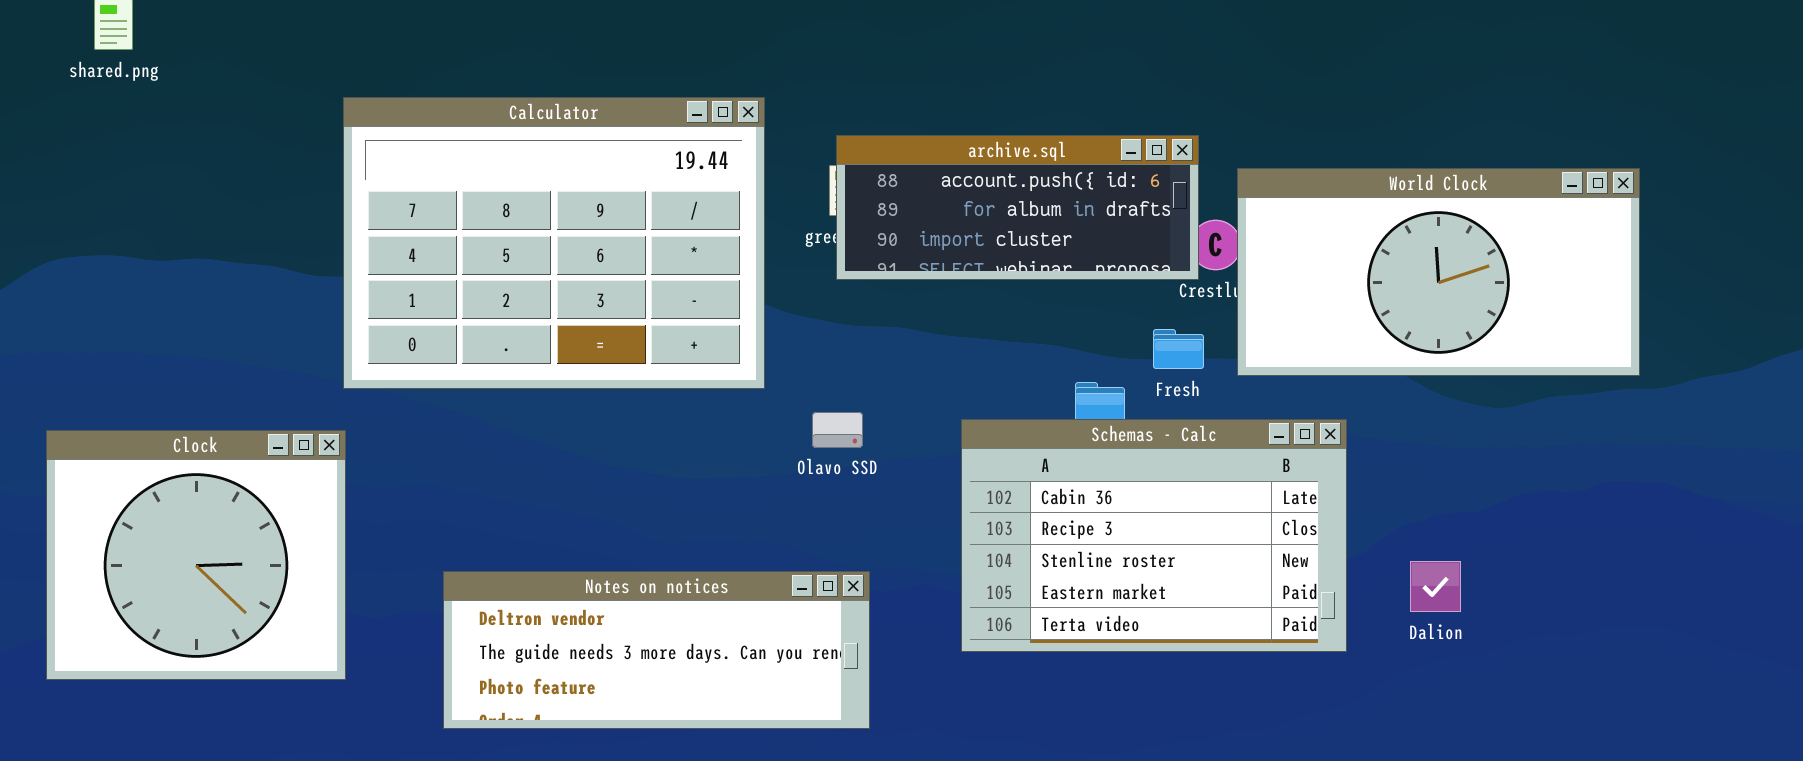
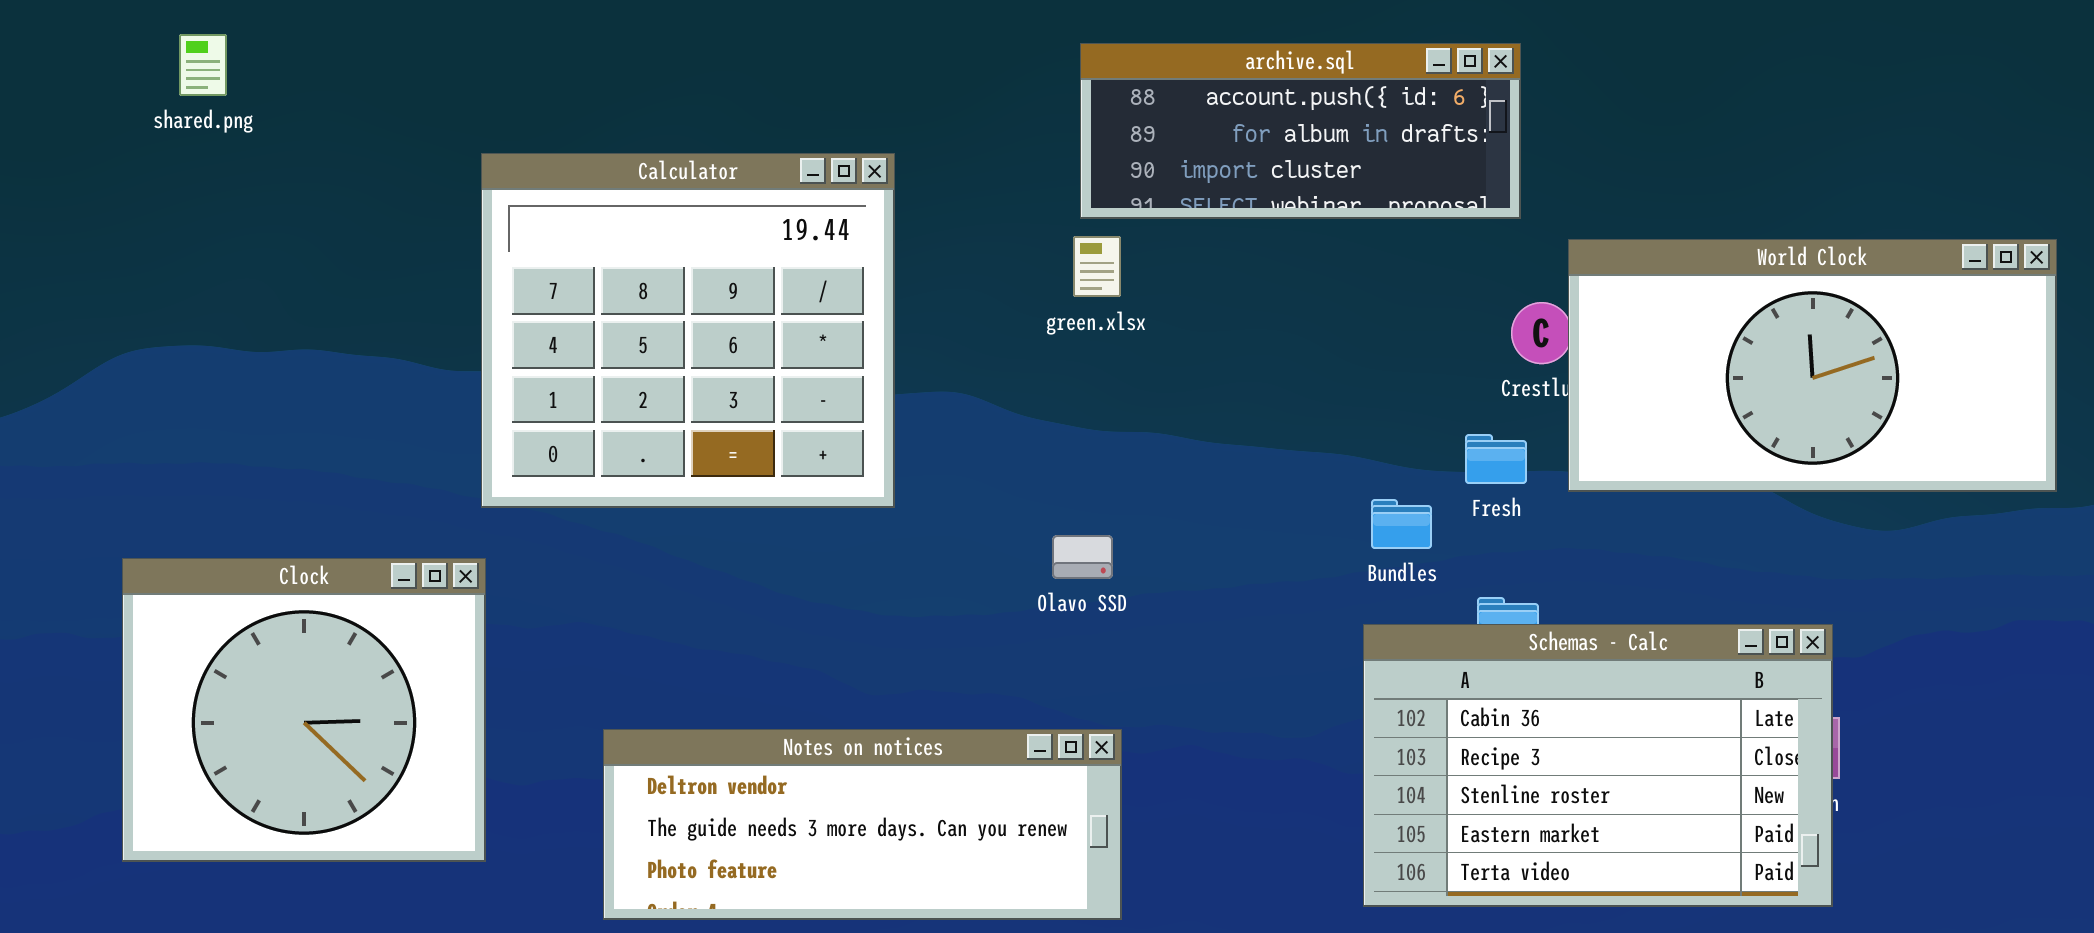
Calculator: [343,97,765,389] -> [481,153,895,508], resized
archive.sql: [836,135,1199,280] -> [1080,43,1521,219], moved
Schemas - Calc: [961,419,1347,652] -> [1363,624,1833,907], moved

